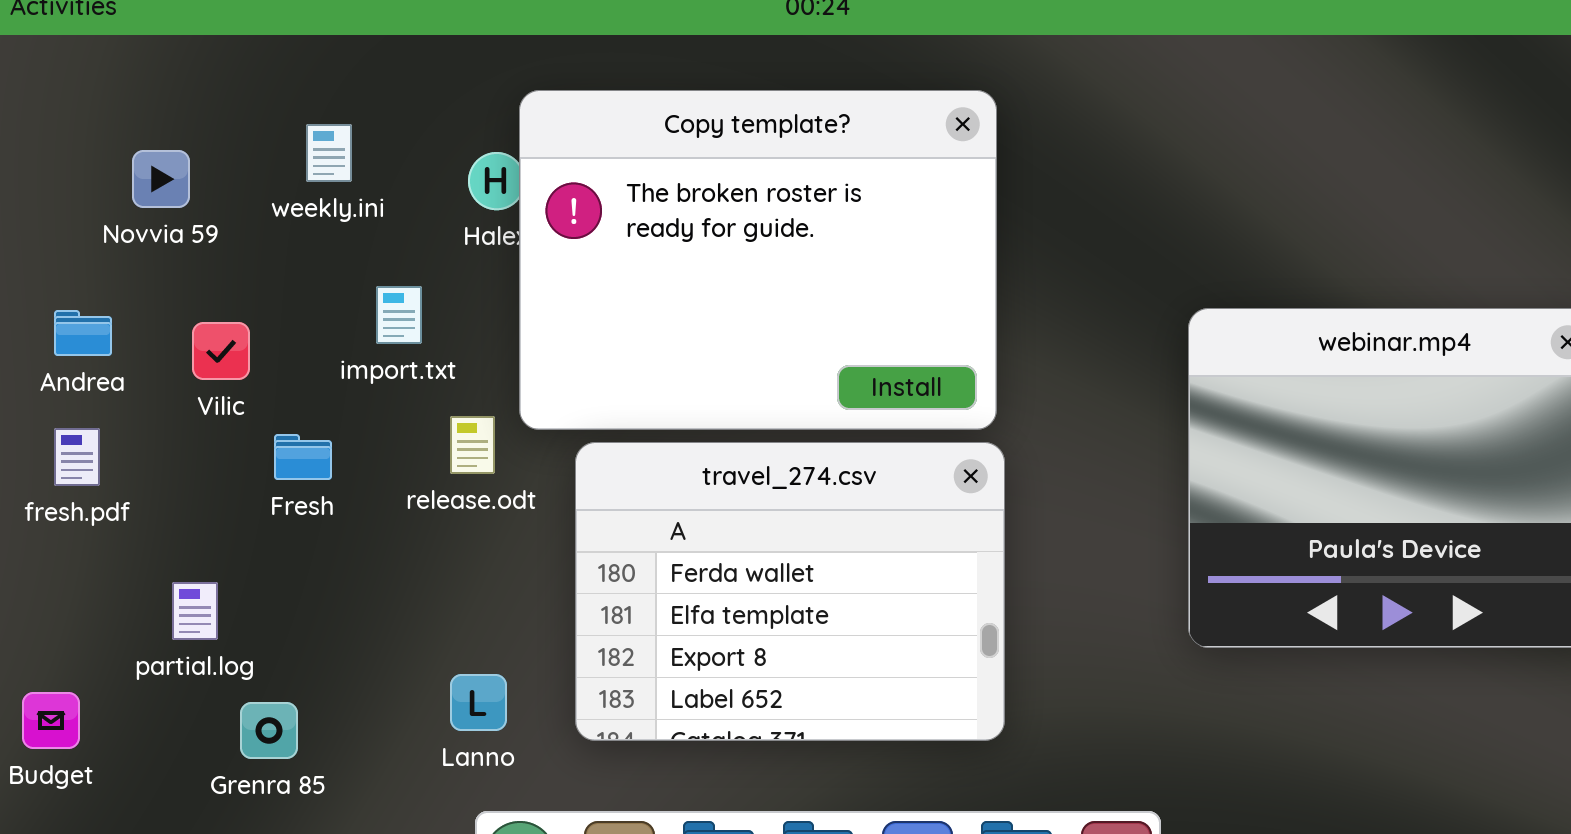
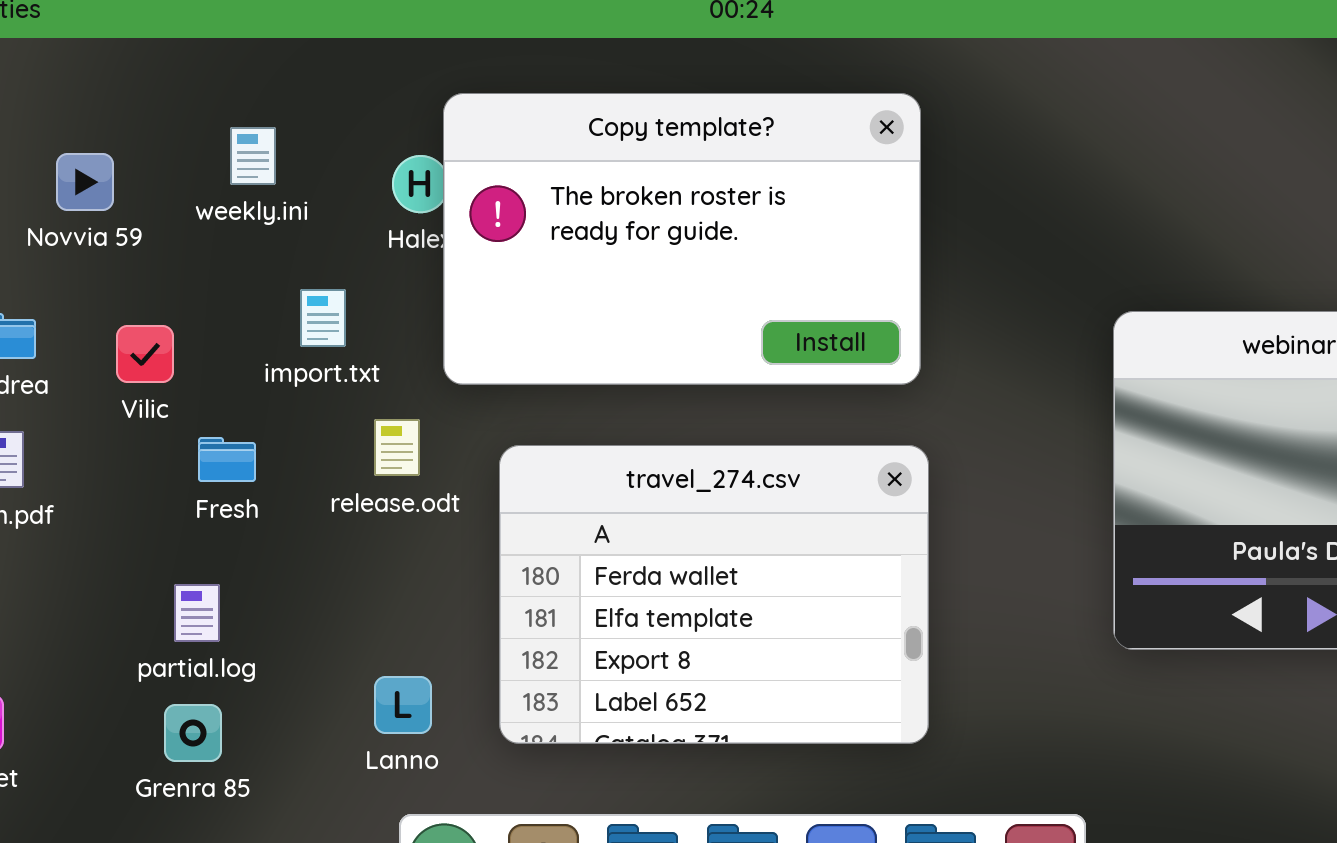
Copy template?: [519,90,997,430] -> [443,93,921,385], resized
partial.log: [172,582,218,640] -> [174,584,220,642], moved

